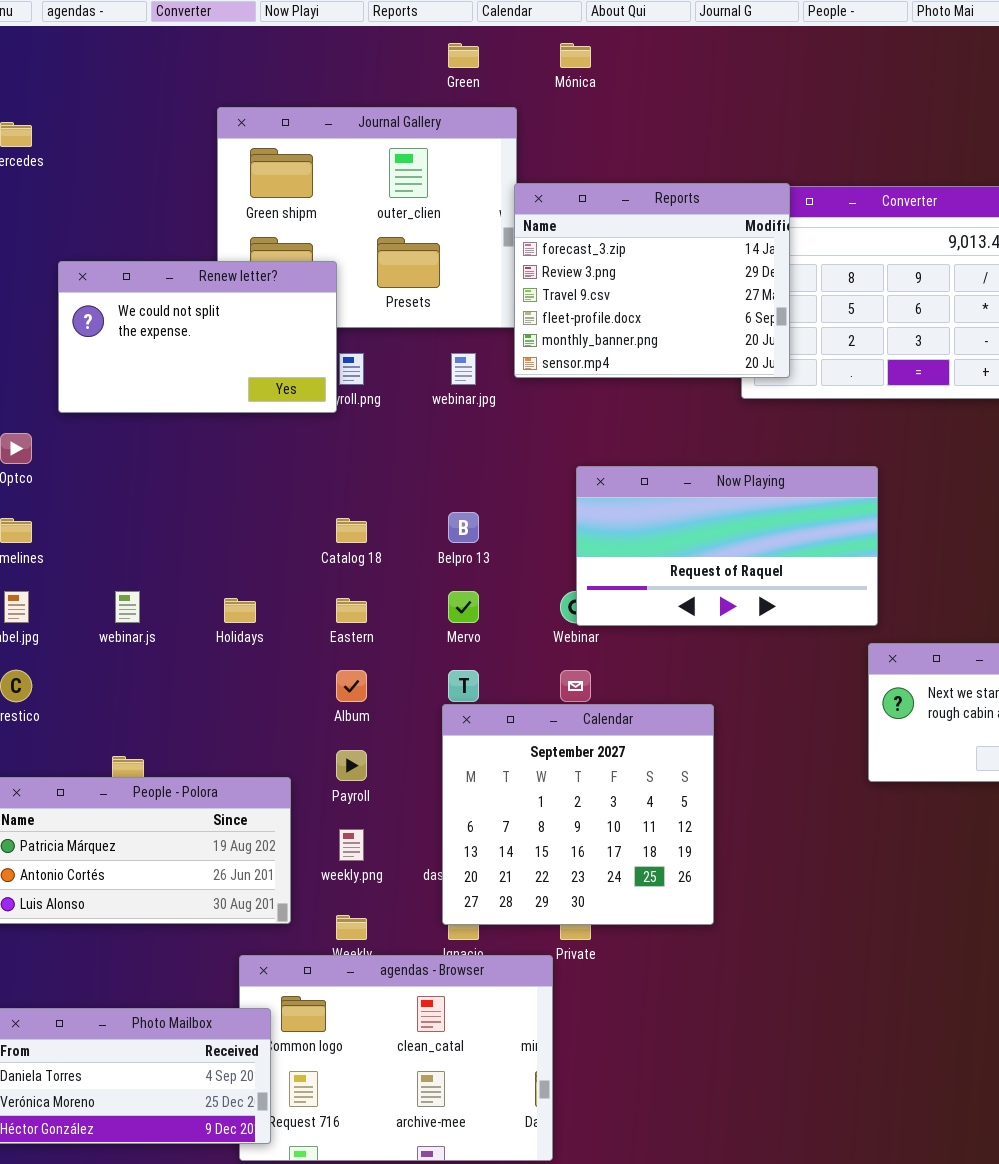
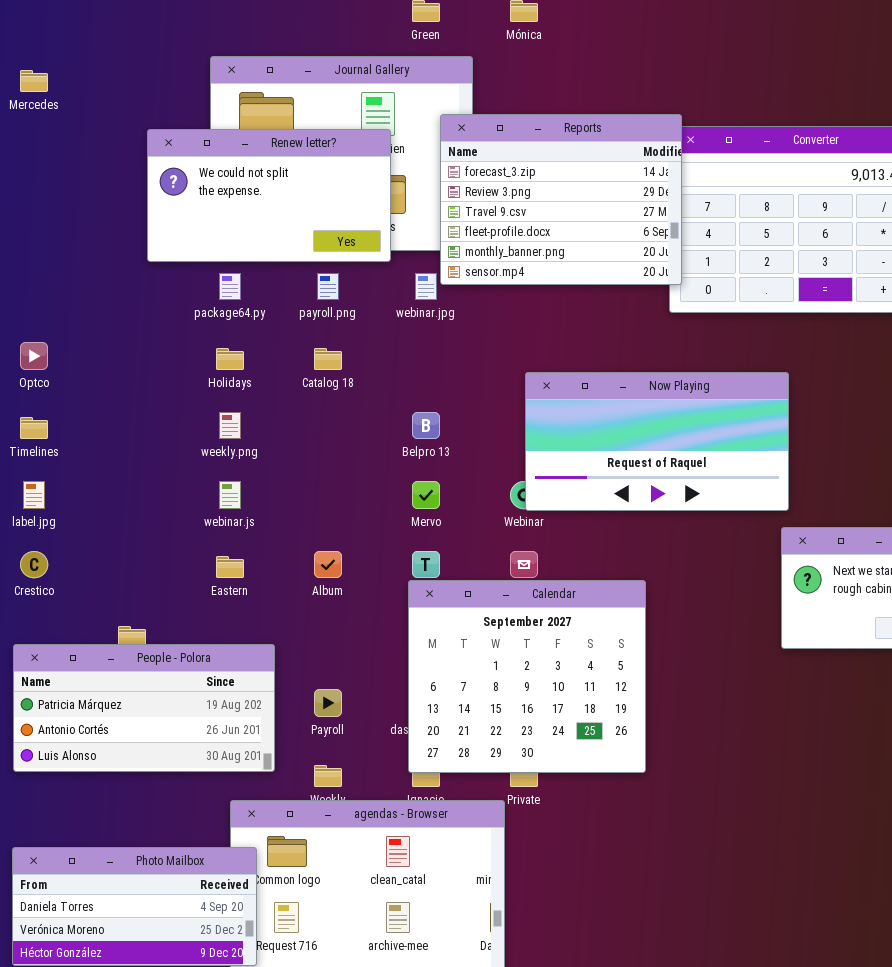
Reports: [514,183,790,378] -> [440,114,682,285], moved
Renew letter?: [58,261,337,413] -> [147,129,391,262], moved
Catalog 18: [336,518,367,543] -> [314,348,342,370], moved
webinar.js: [115,591,140,623] -> [219,481,241,509], moved
Holidays: [224,598,256,623] -> [216,348,244,370], moved
Eastern: [336,598,367,623] -> [216,556,244,578], moved
Payroll: [336,750,367,781] -> [314,689,342,717], moved
weekly.png: [339,829,364,861] -> [219,412,241,439], moved

